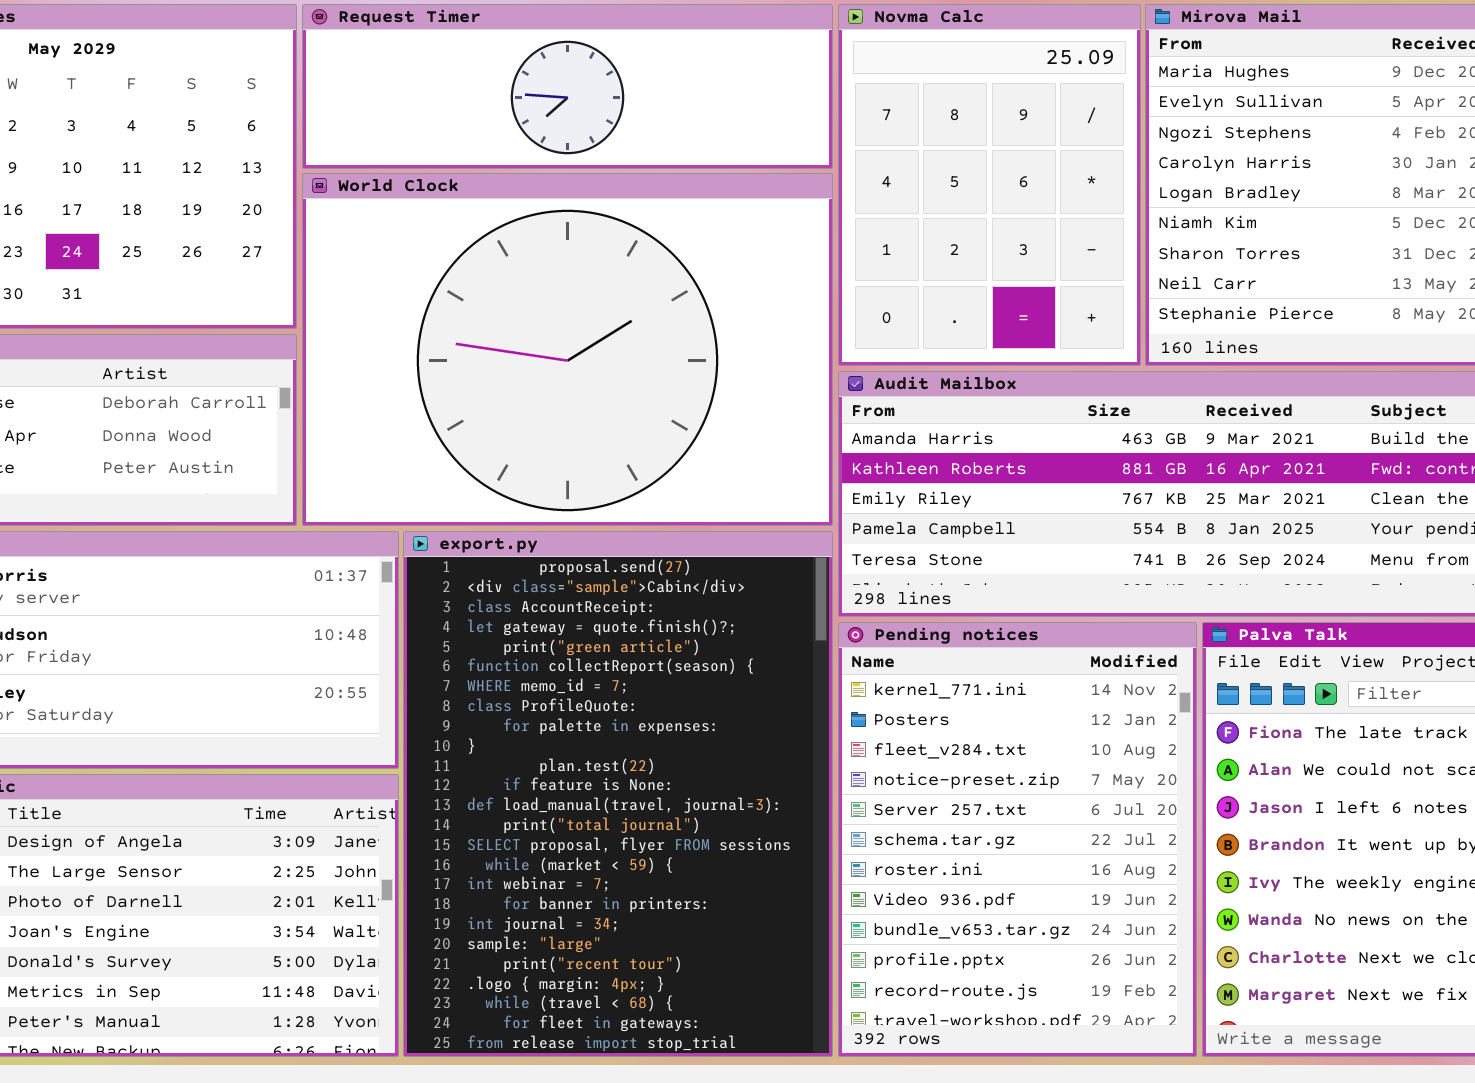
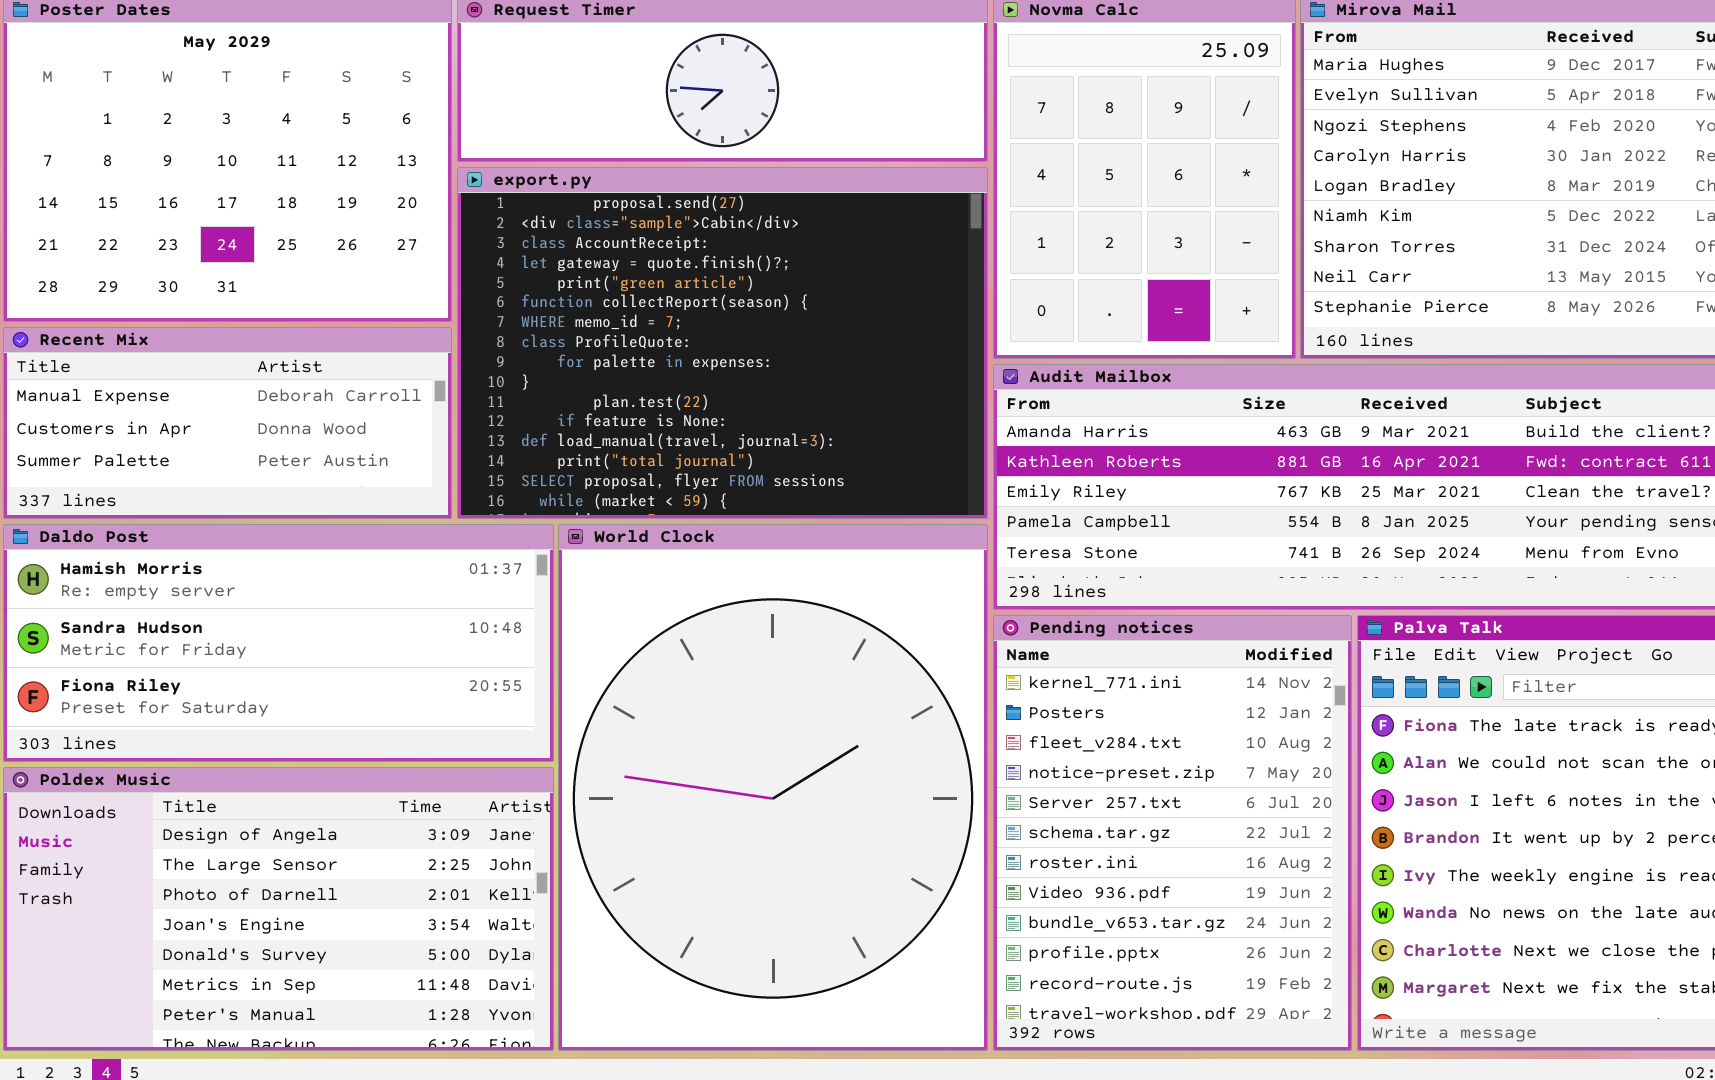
World Clock: [302,173,833,526] -> [558,524,988,1051], moved, resized
export.py: [403,531,833,1057] -> [457,167,988,519], moved, resized

